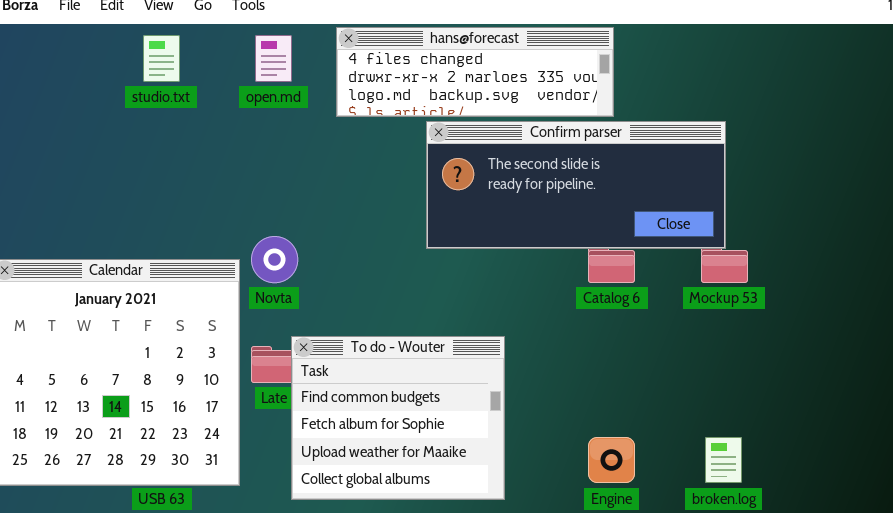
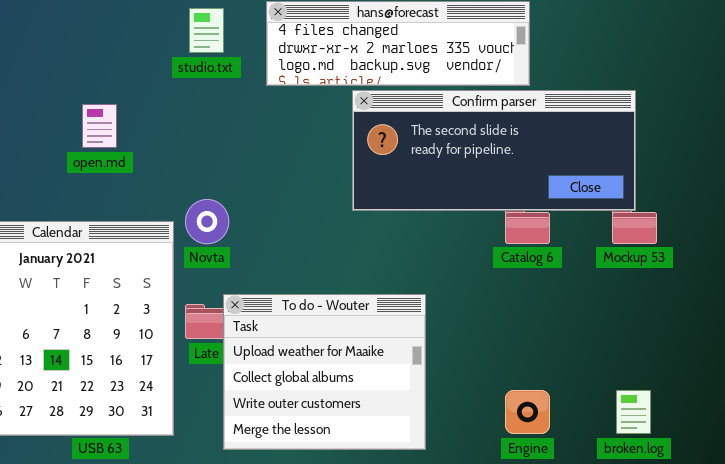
studio.txt: [143,35,180,82] -> [189,8,224,53], moved
open.md: [255,35,292,82] -> [82,104,117,148], moved
To do - Wouter: [291,336,505,500] -> [223,294,426,450], scrolled down 2 rows

